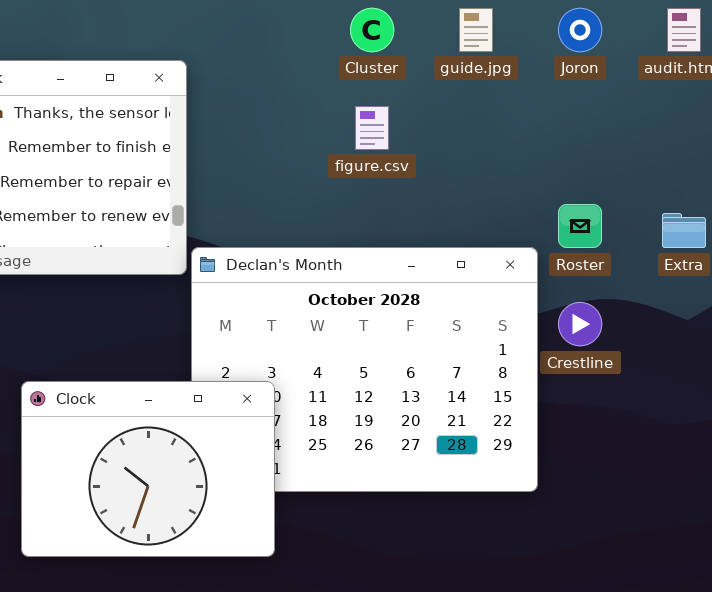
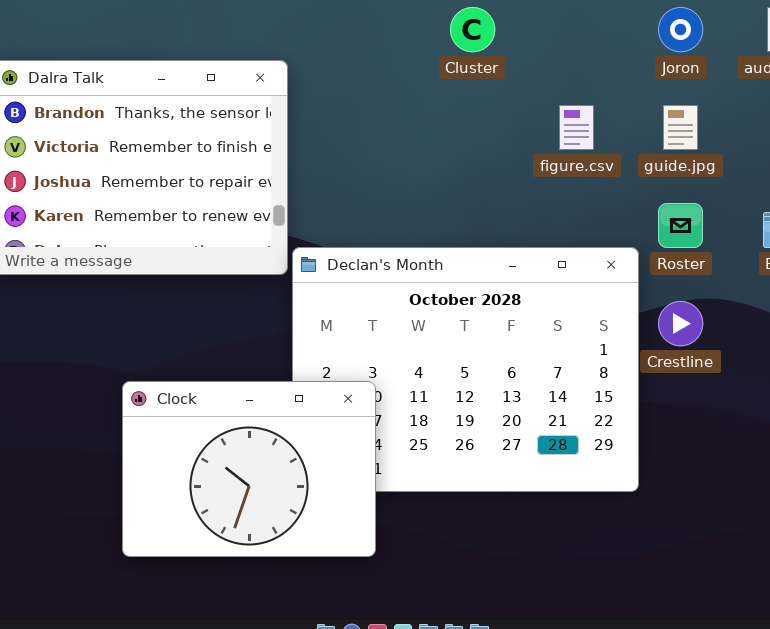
guide.jpg: [459,8,493,52] -> [663,105,698,150], moved
figure.csv: [355,106,389,150] -> [559,105,594,150], moved

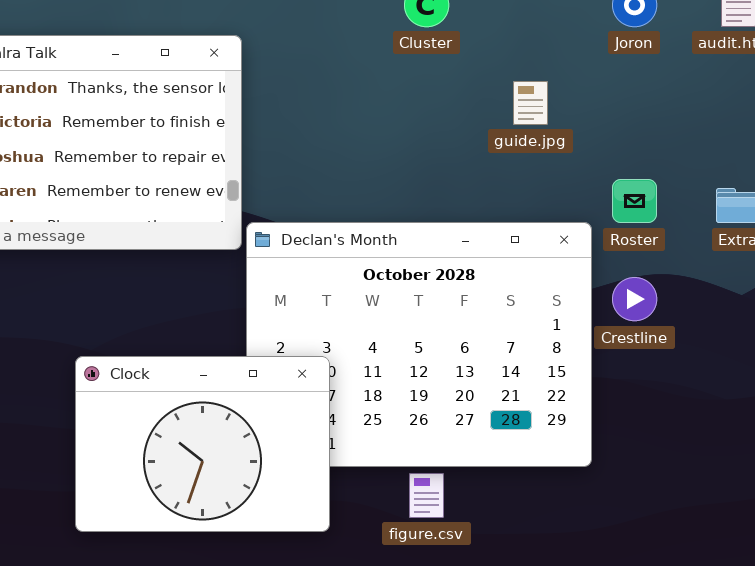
figure.csv: [559,105,594,150] -> [409,473,444,518], moved
guide.jpg: [663,105,698,150] -> [513,81,548,125], moved

